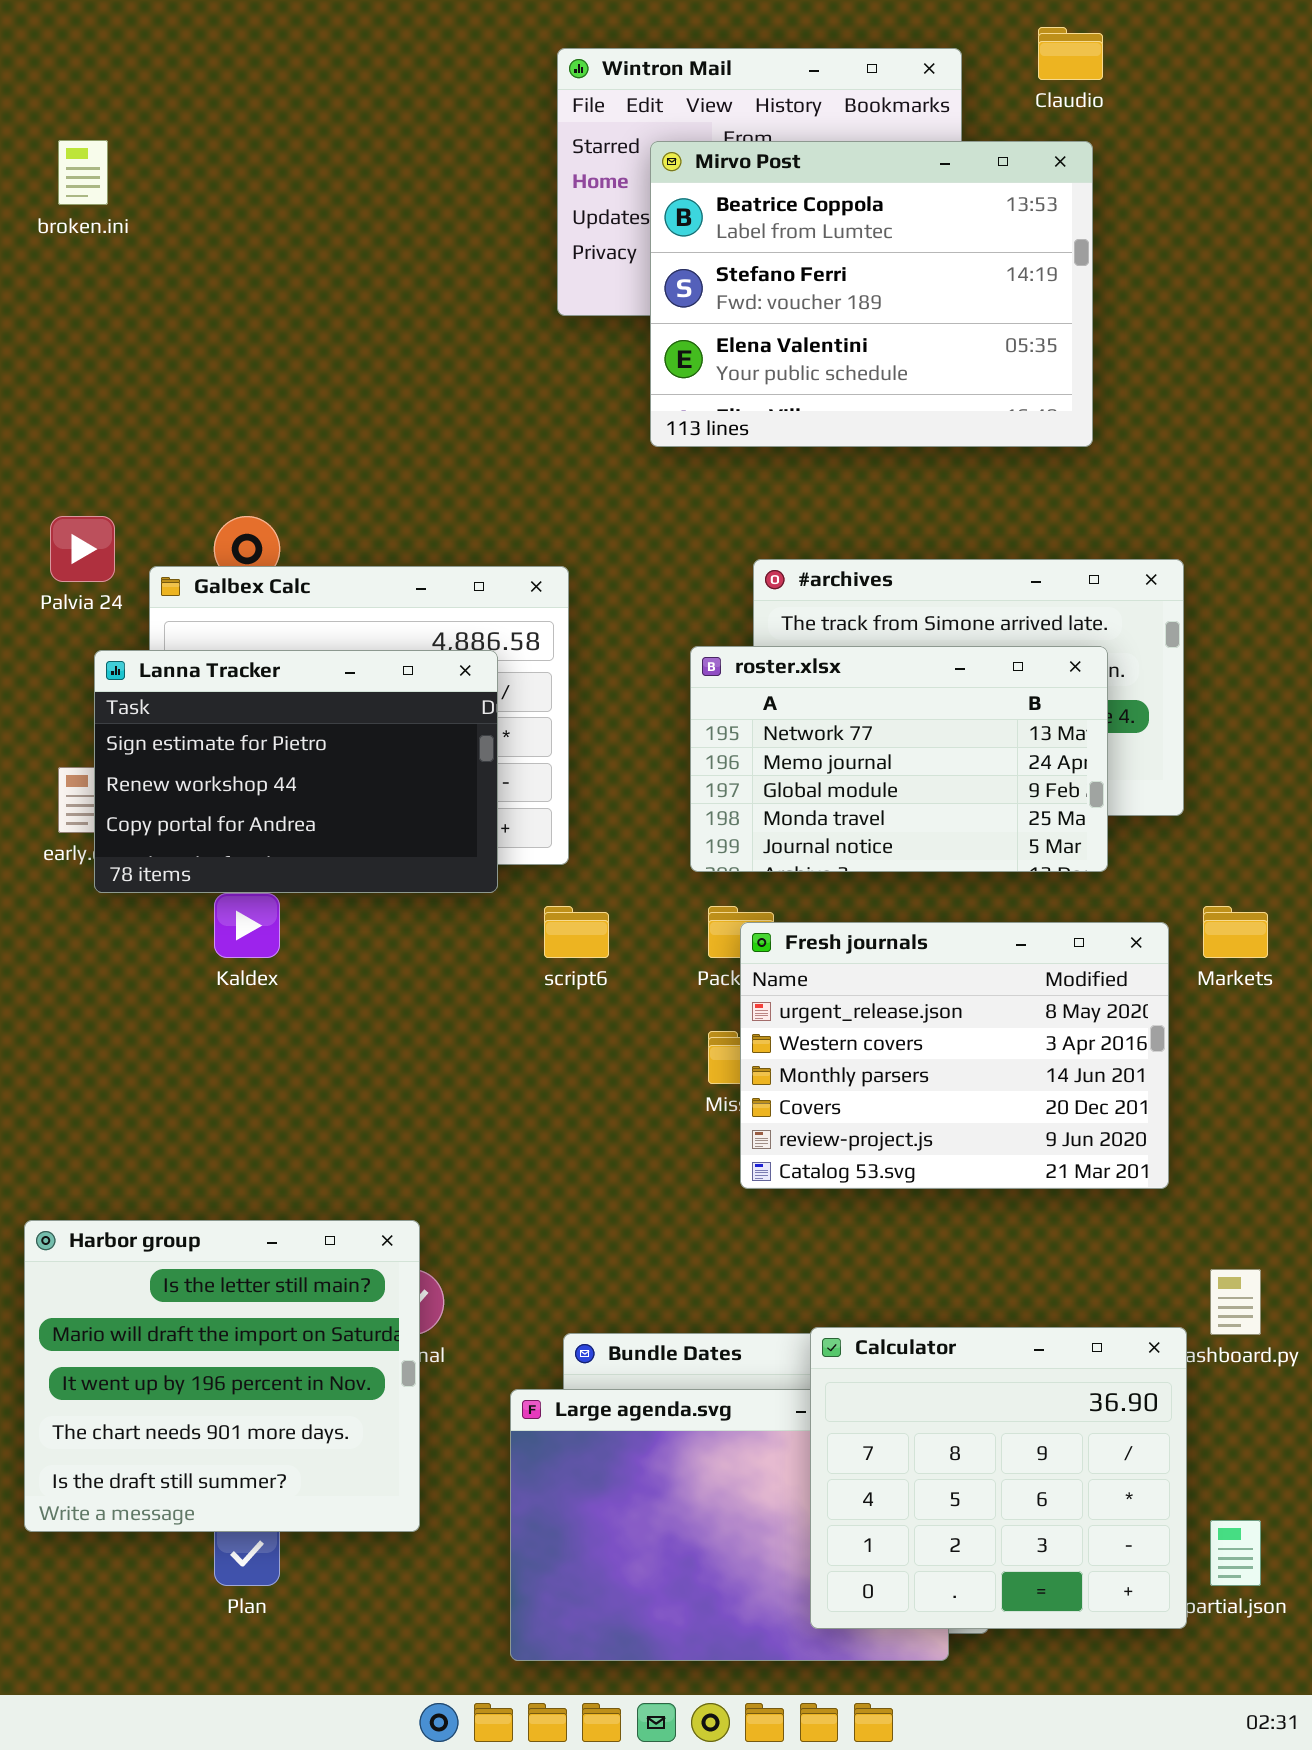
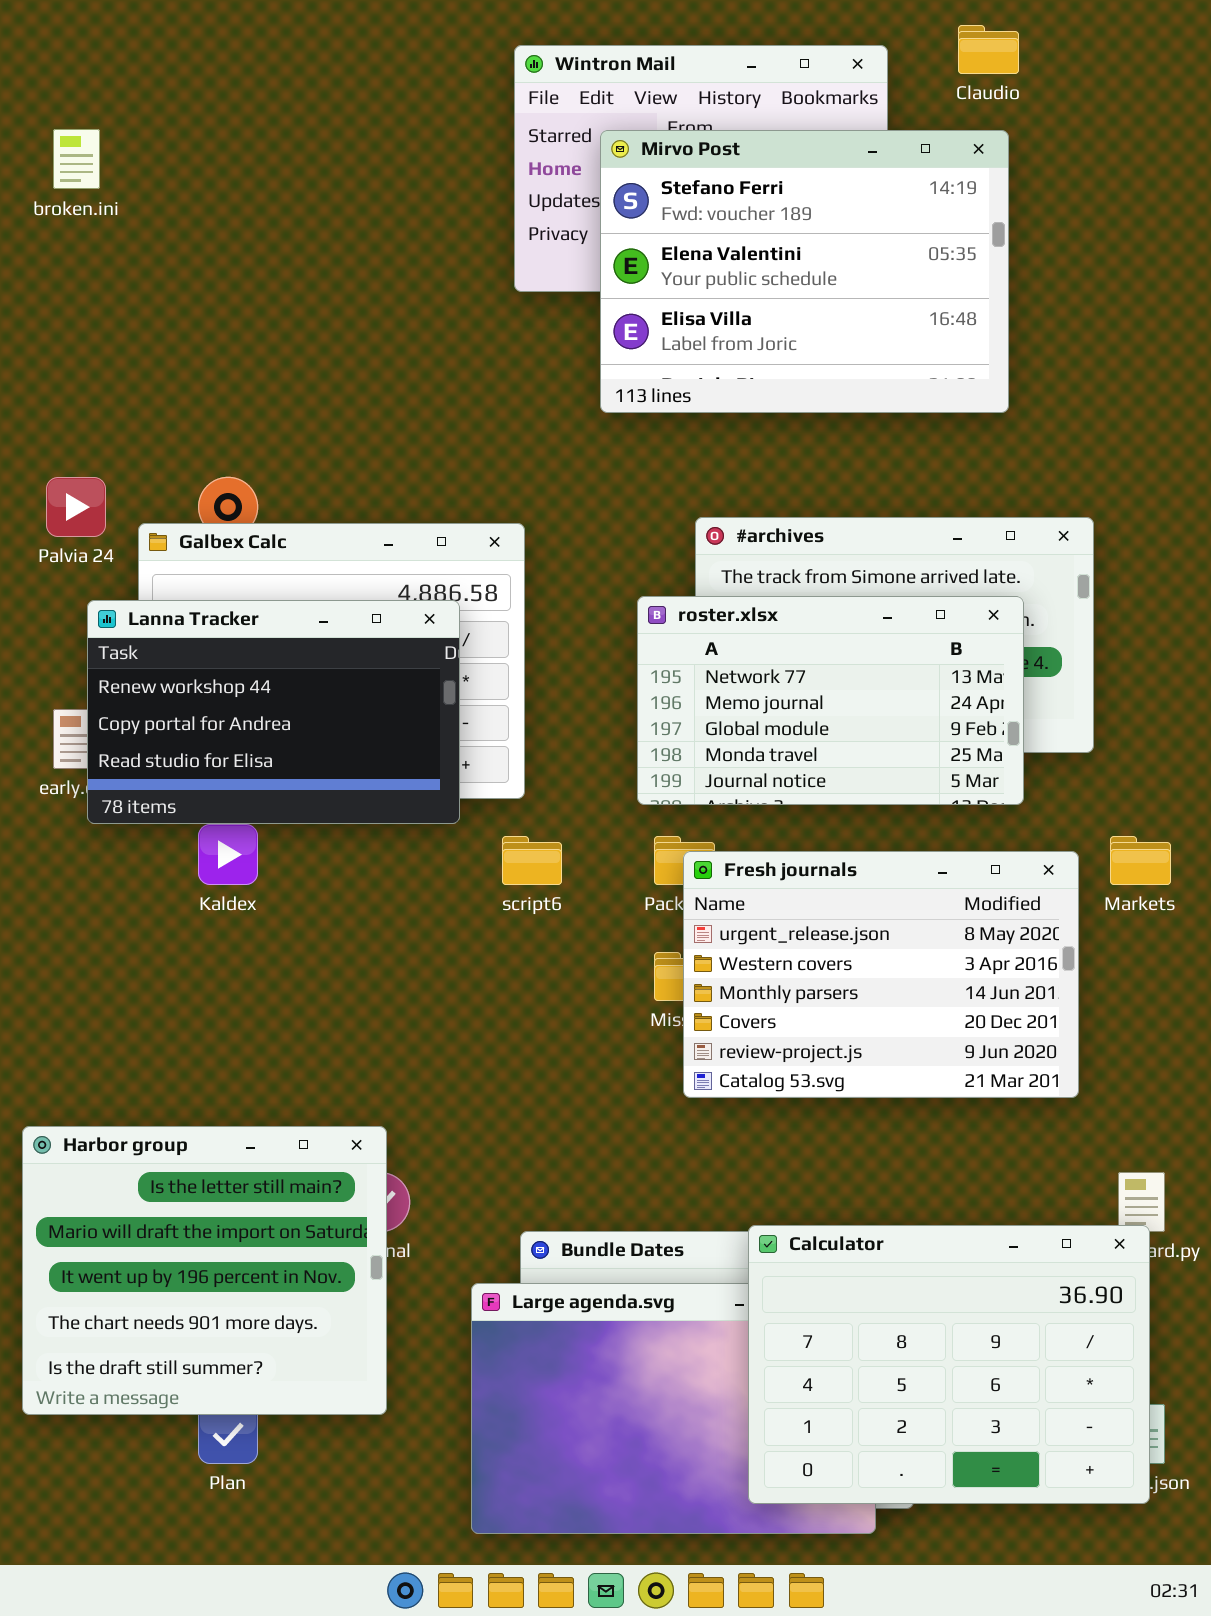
Mirvo Post: [650,141,1093,447] -> [600,130,1009,413], scrolled down 1 row
Lanna Tracker: [94,650,498,893] -> [87,600,460,824], scrolled down 1 row
Calculator: [810,1327,1187,1629] -> [748,1225,1150,1504], resized

